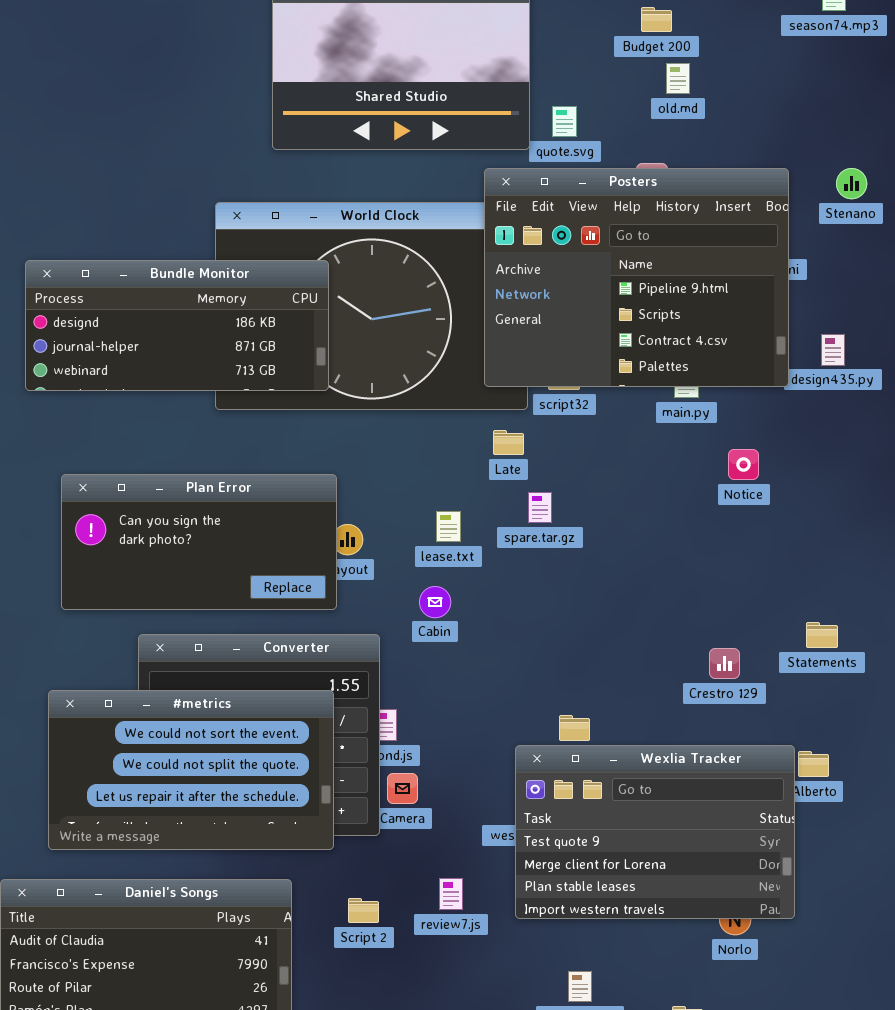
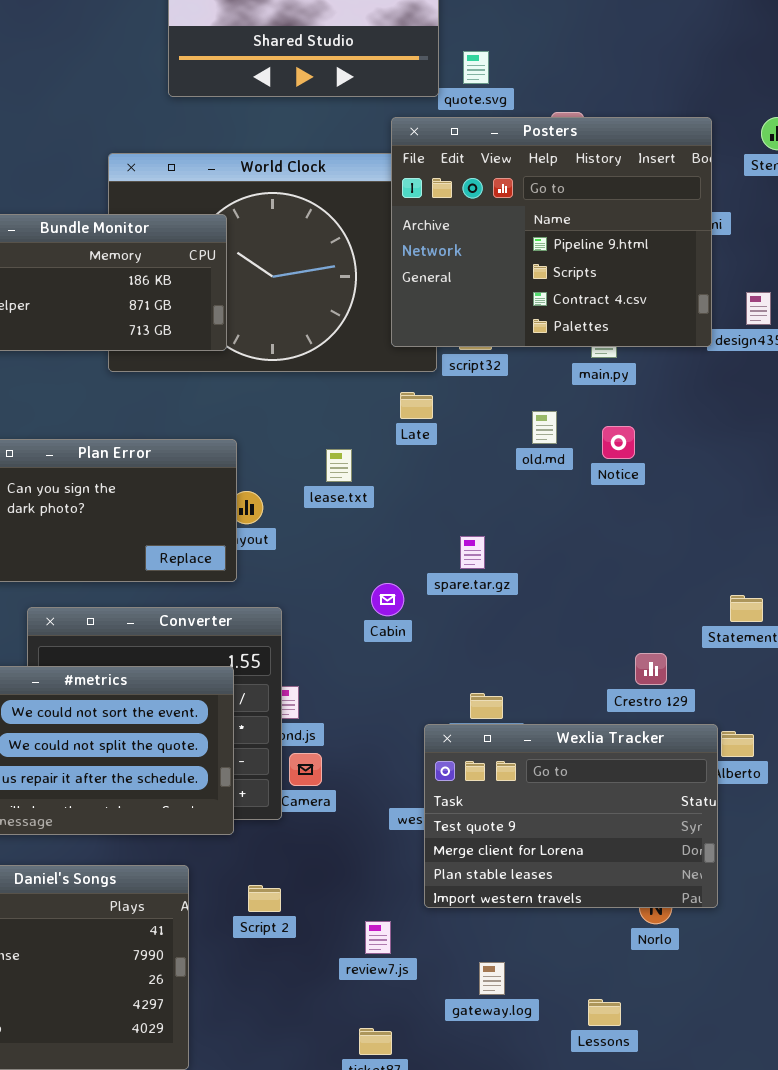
old.md: [666,63,690,94] -> [532,411,557,444], moved
Notice: [728,449,759,480] -> [602,426,635,459], moved
spare.tar.gz: [528,492,552,523] -> [460,536,485,569], moved
lease.txt: [436,511,461,542] -> [326,449,352,482], moved
Cabin: [419,586,451,618] -> [371,583,404,616], moved
Crestro 129: [709,648,740,679] -> [635,653,667,685], moved
review7.js: [439,878,463,910] -> [365,921,391,954], moved

